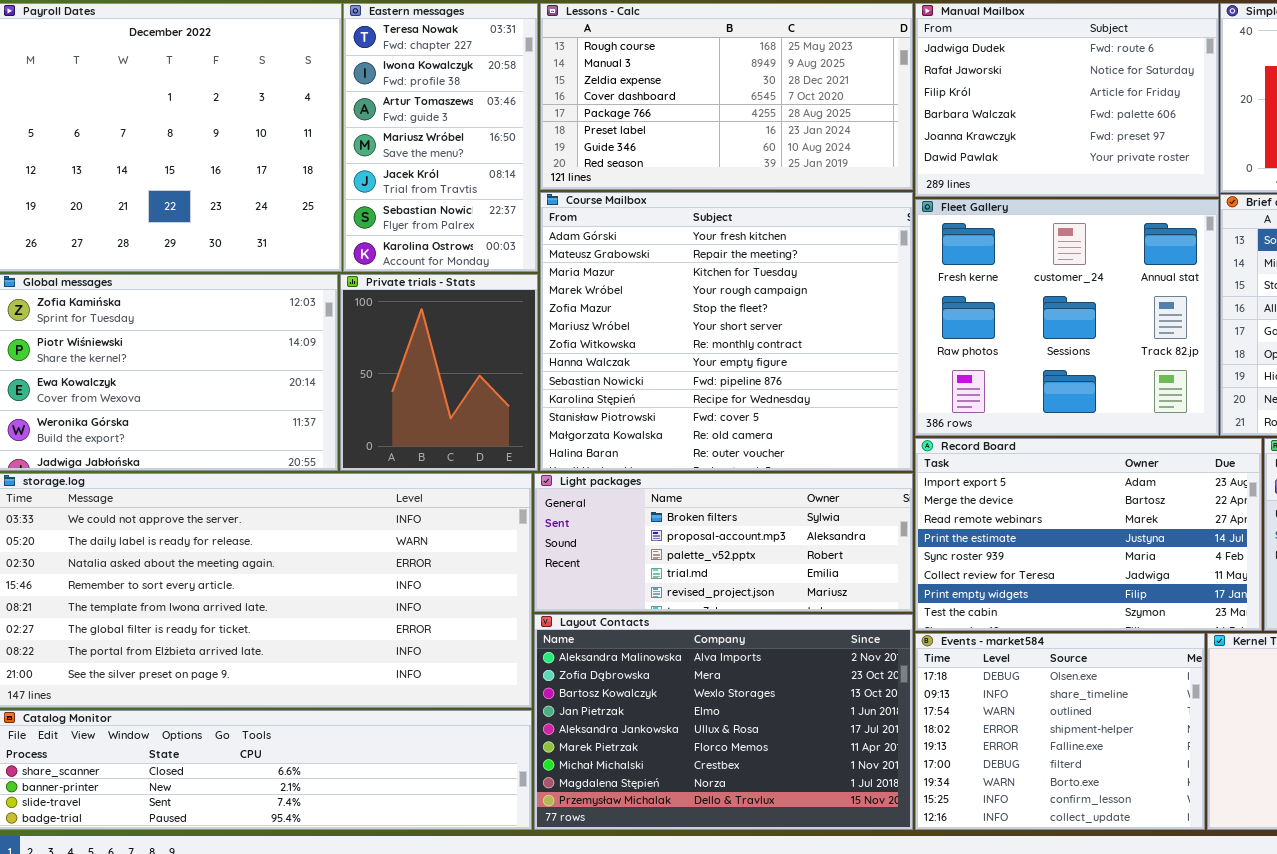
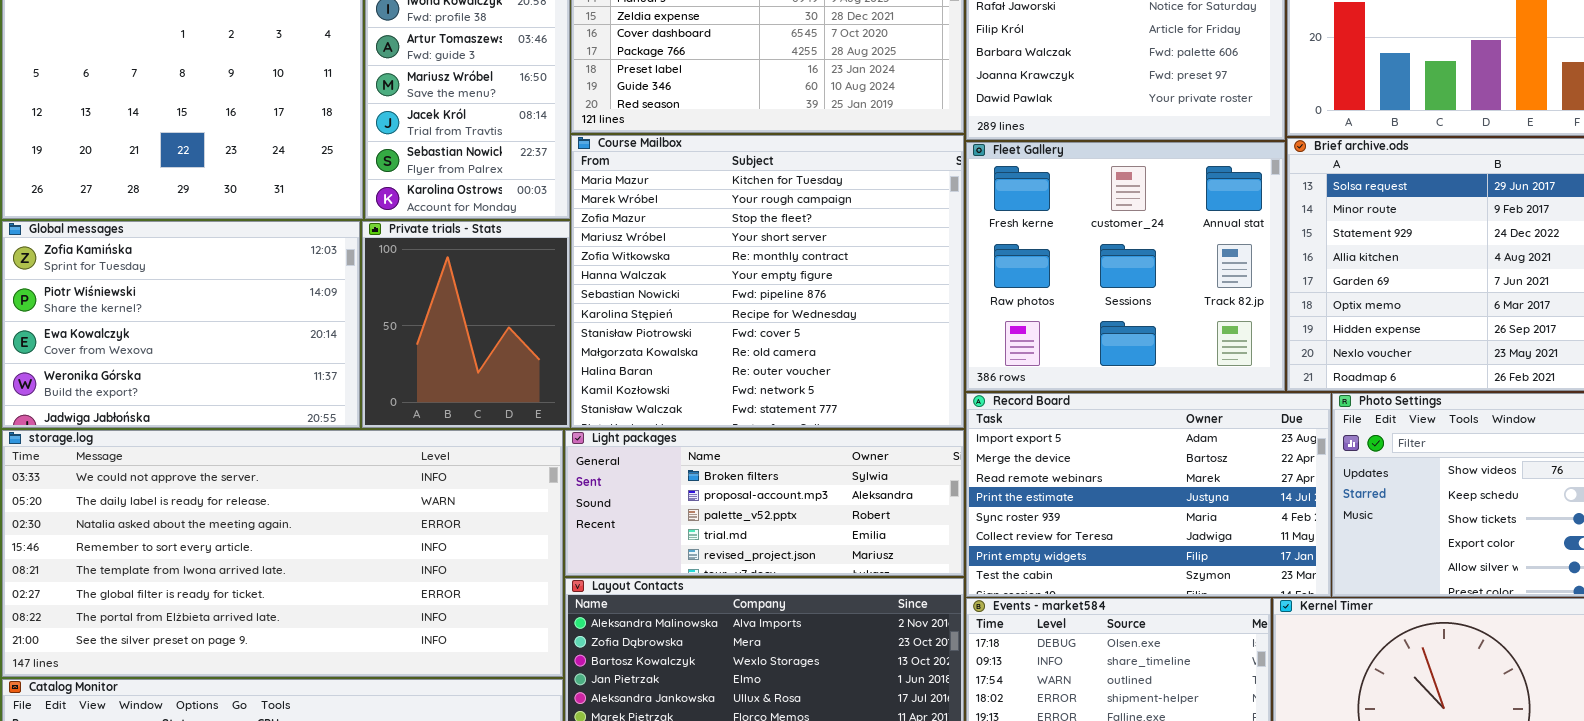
Course Mailbox: [540,192,913,471] -> [571,135,964,428], scrolled down 2 rows

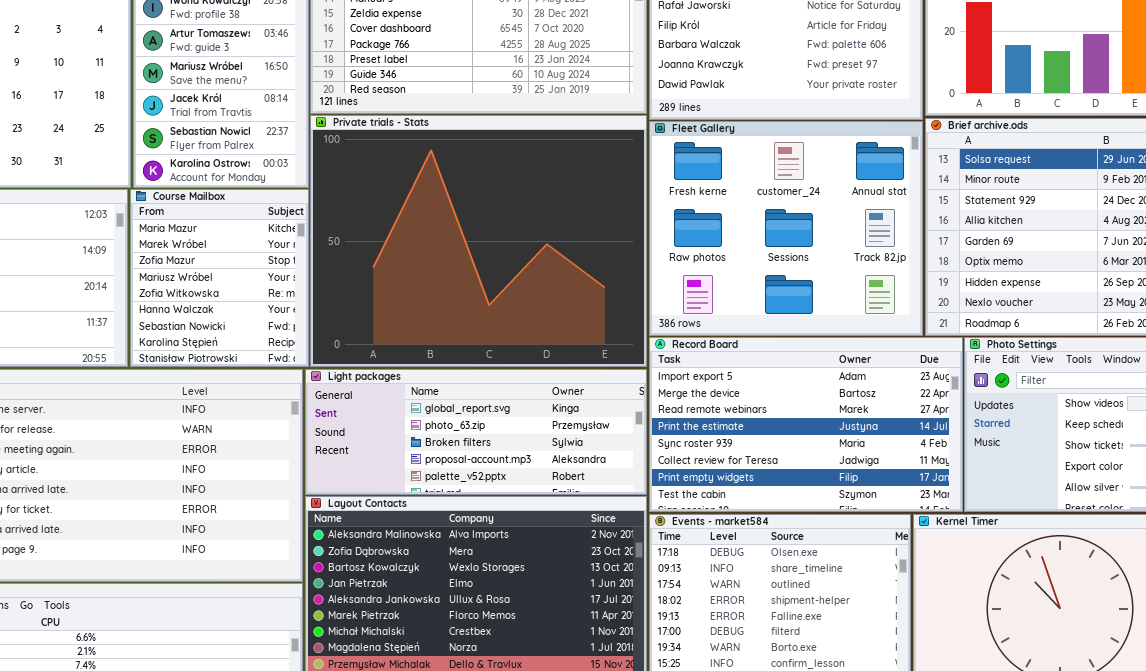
Course Mailbox: [571,135,964,428] -> [130,189,309,367], moved, resized
Private trials - Stats: [362,221,570,428] -> [310,115,647,367], moved, resized
Light packages: [565,430,964,576] -> [305,369,647,495], scrolled up 2 rows

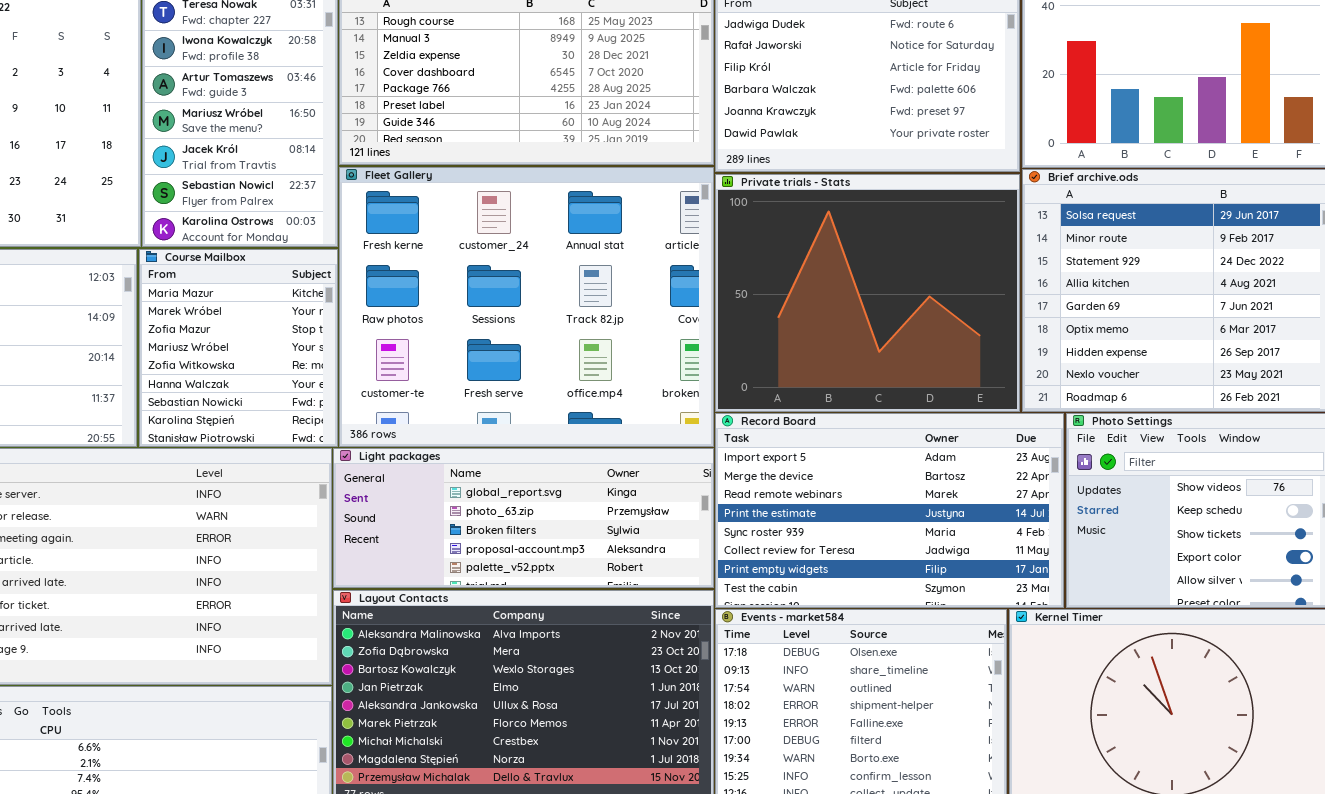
Private trials - Stats: [310,115,647,367] -> [715,174,1020,412], moved, resized
Fleet Gallery: [649,121,923,336] -> [339,167,714,447], moved, resized

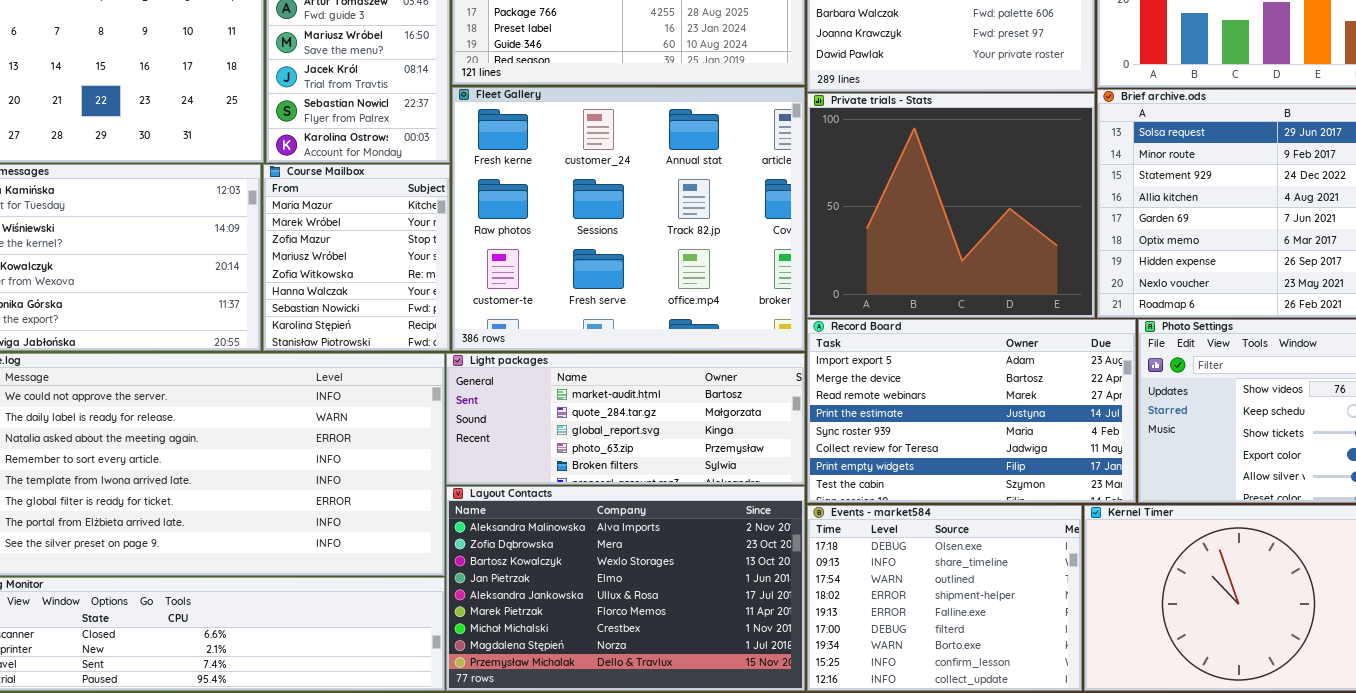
Light packages: [333,448,714,588] -> [446,353,805,485], scrolled up 2 rows

